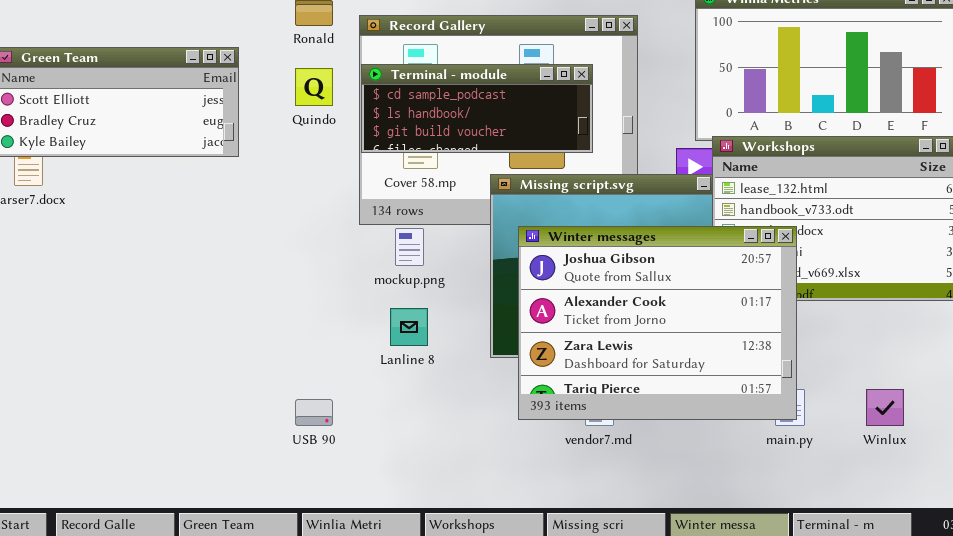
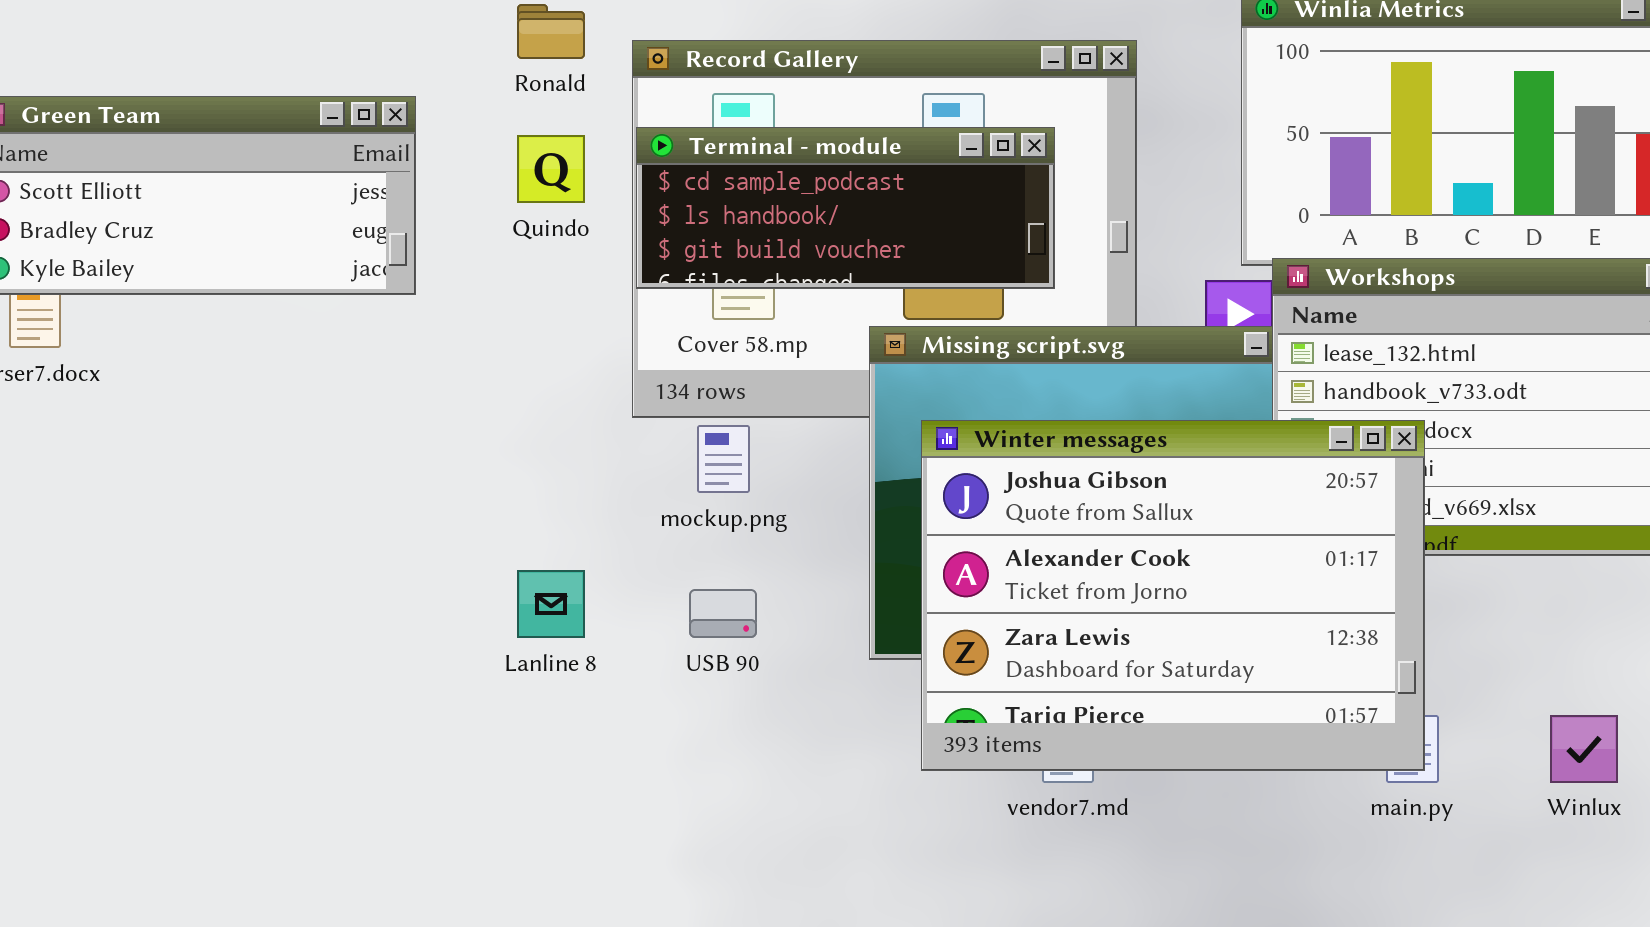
Lanline 8: [390,308,428,346] -> [517,570,585,638], moved
USB 90: [295,399,333,426] -> [689,589,757,638], moved

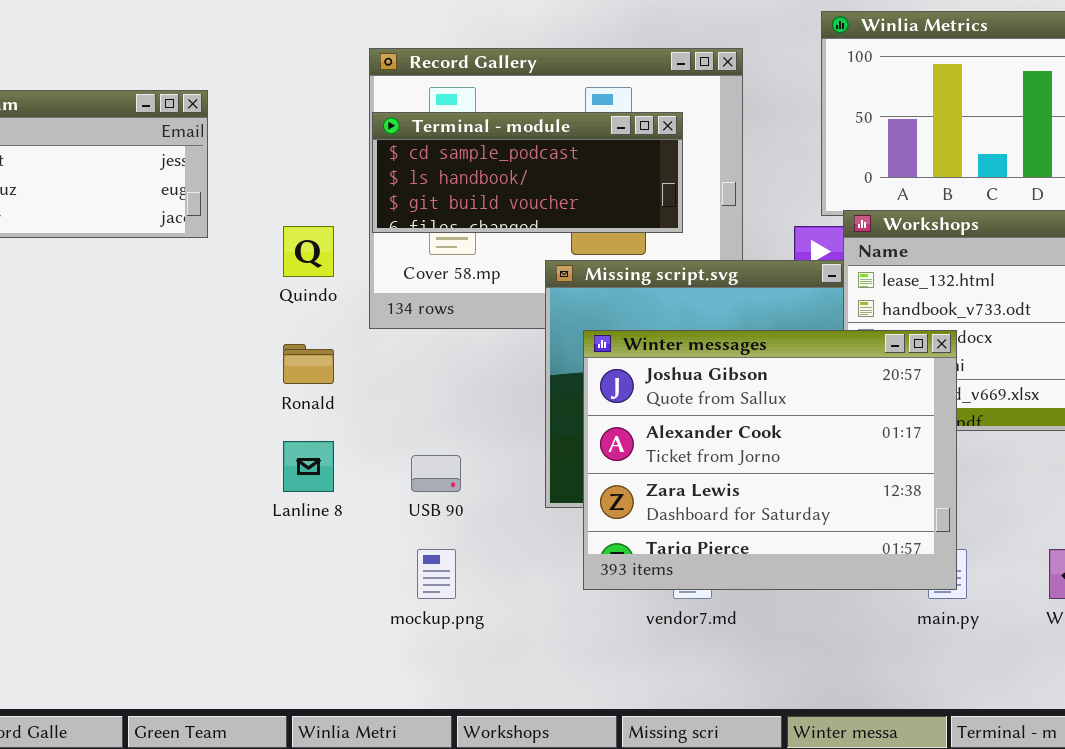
Ronald: [517,4,585,59] -> [283,344,334,384], moved
Quindo: [517,135,585,203] -> [283,226,334,277], moved
mockup.png: [697,425,750,493] -> [417,549,456,599], moved

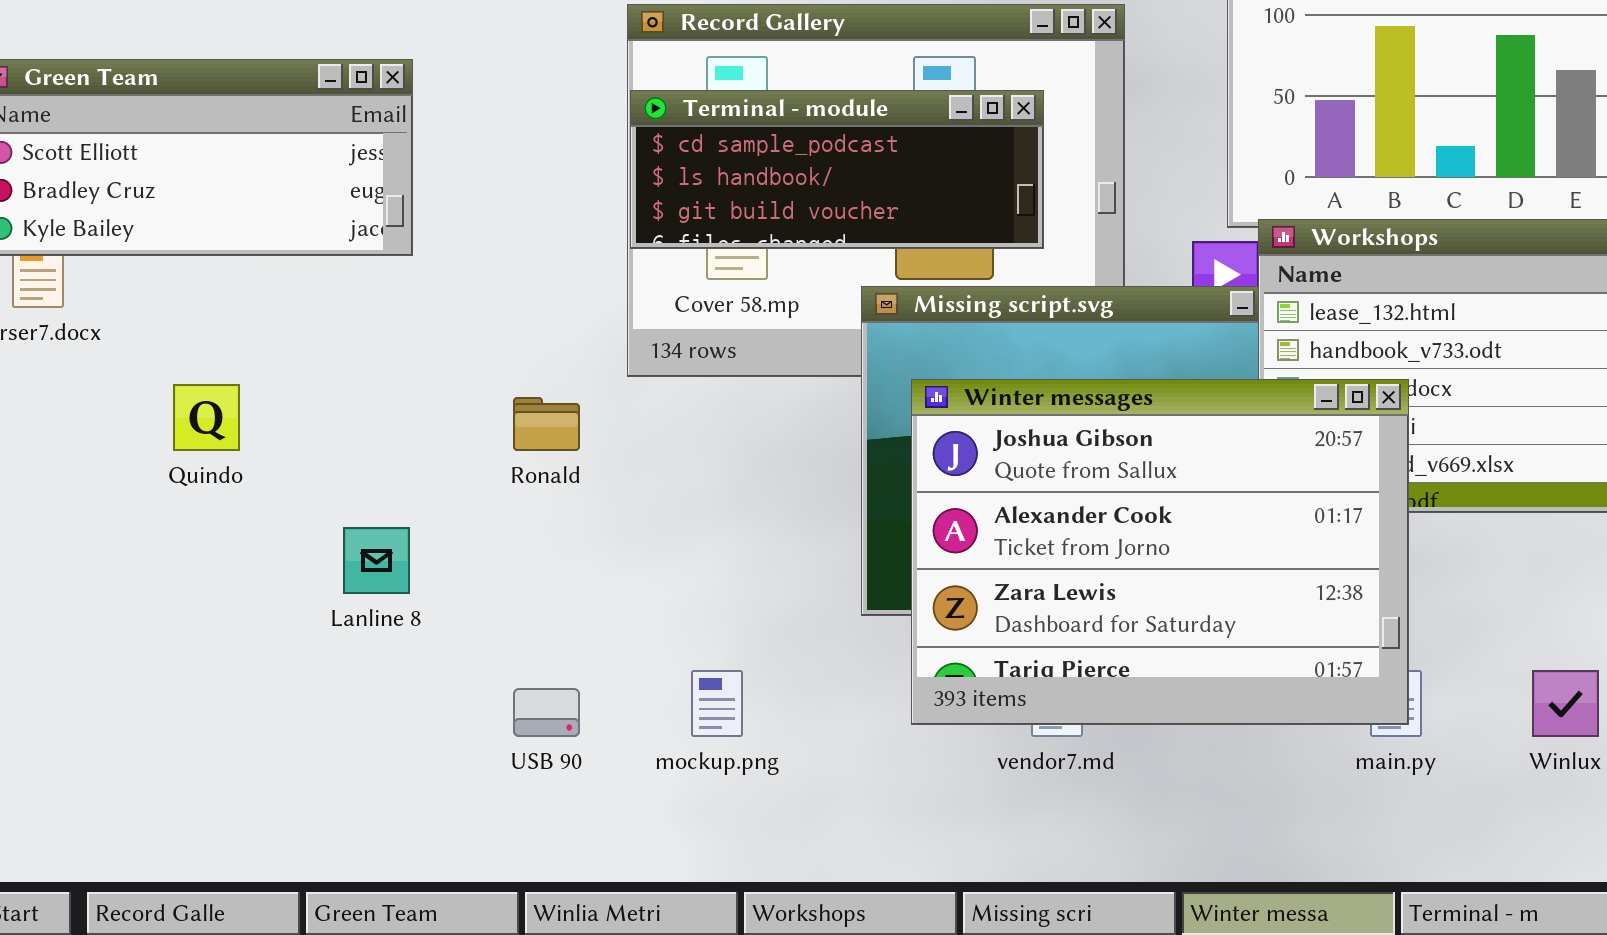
Quindo: [283,226,334,277] -> [173,384,240,451], moved
Lanline 8: [283,441,334,492] -> [343,527,410,594], moved
USB 90: [411,455,461,492] -> [513,688,580,737], moved

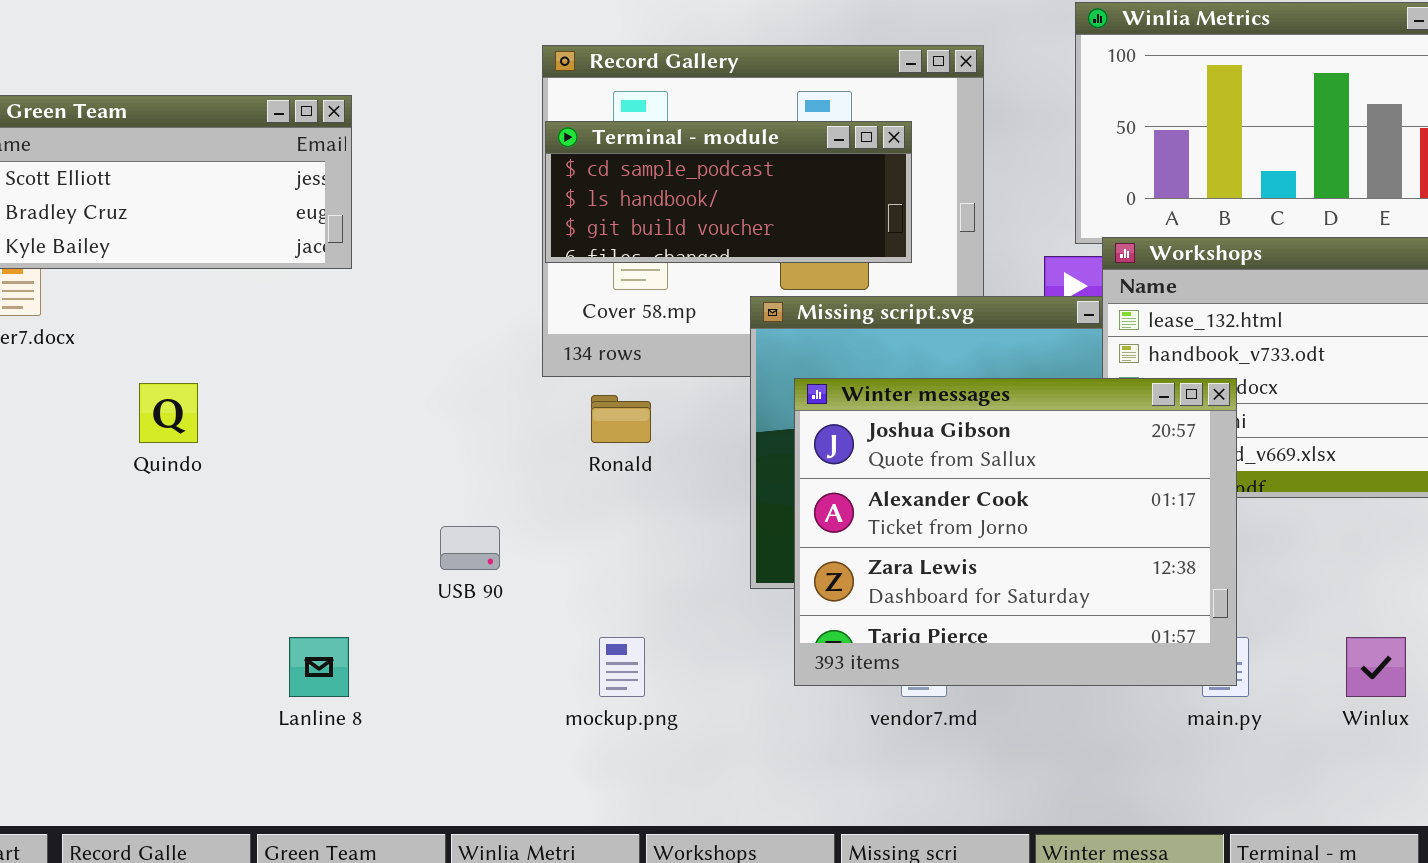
Ronald: [513,397,580,451] -> [591,395,651,443], moved
Lanline 8: [343,527,410,594] -> [289,637,349,697], moved
USB 90: [513,688,580,737] -> [440,526,500,570], moved

